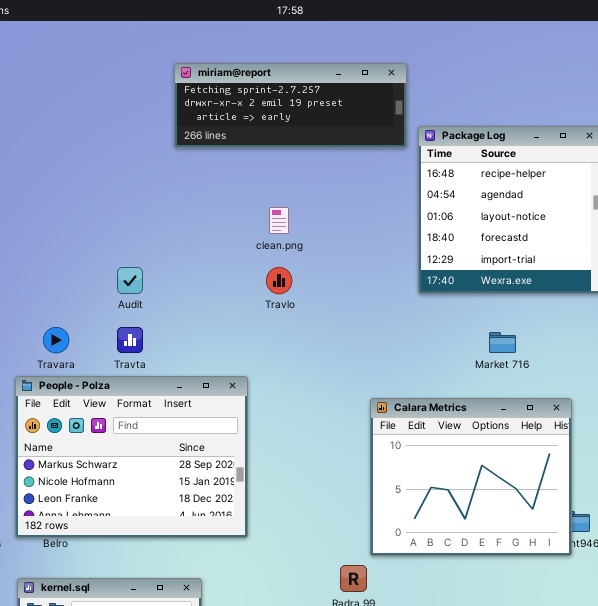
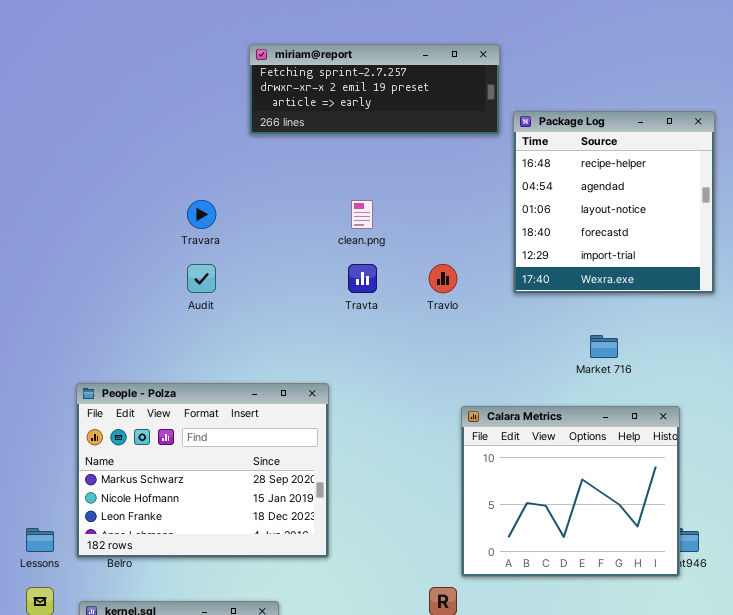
Travlo: [266,267,292,294] -> [429,264,457,293], moved
Travara: [43,327,69,353] -> [187,200,216,229], moved
Travta: [117,327,143,353] -> [348,264,377,293], moved

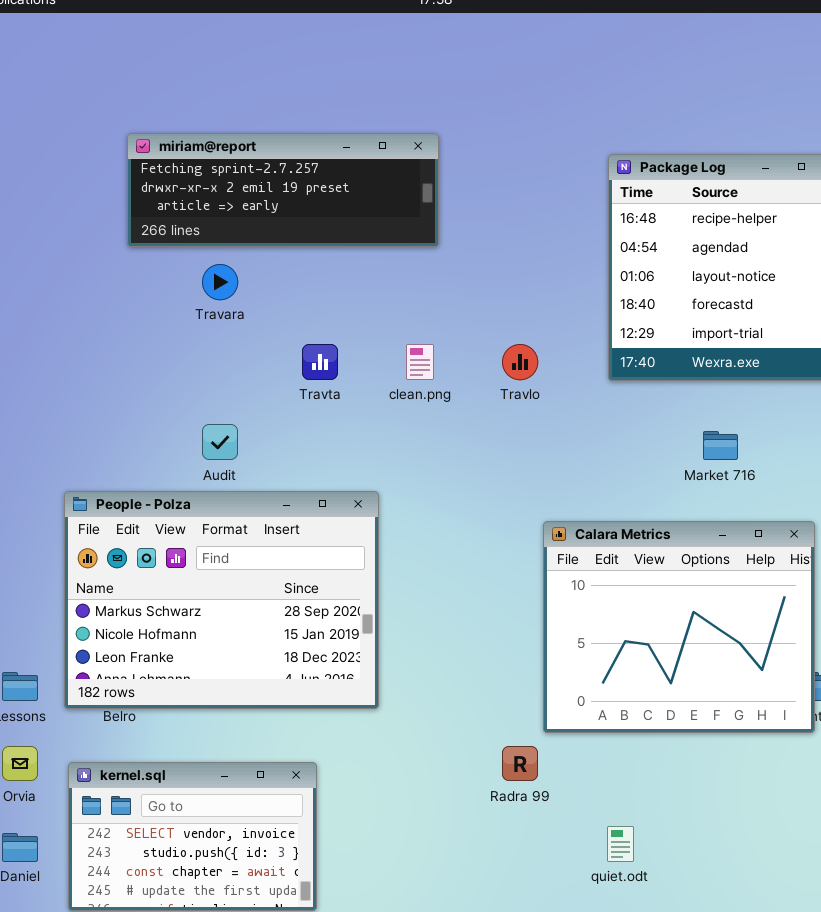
miriam@report: [249,44,500,135] -> [127,133,439,247], moved
clean.png: [351,200,373,229] -> [406,344,434,380], moved
Audit: [187,264,216,293] -> [202,424,238,460], moved
Travta: [348,264,377,293] -> [302,344,338,380], moved

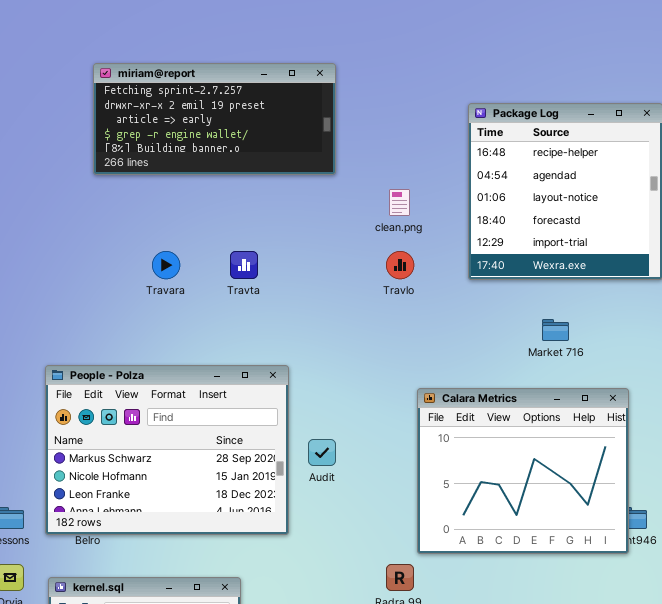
miriam@report: [127,133,439,247] -> [93,63,336,175], resized
Travara: [202,264,238,300] -> [152,251,180,279], moved
clean.png: [406,344,434,380] -> [389,189,410,216], moved
Audit: [202,424,238,460] -> [308,439,336,466], moved

